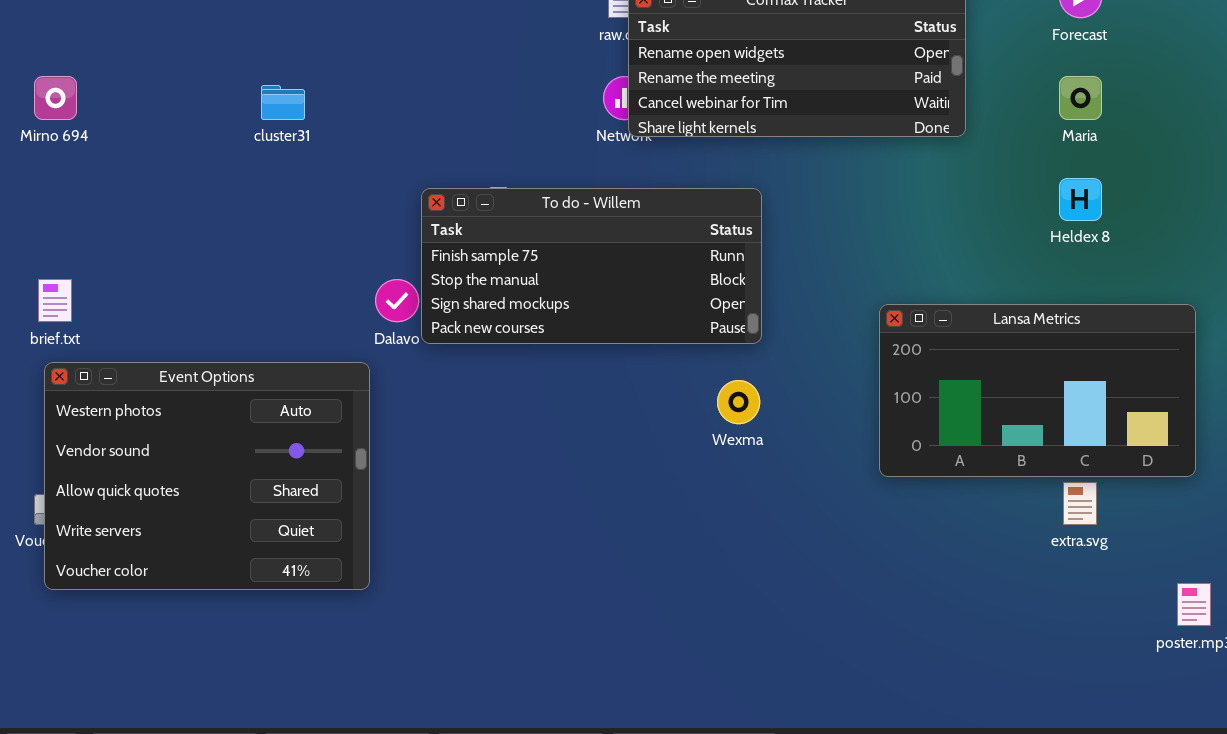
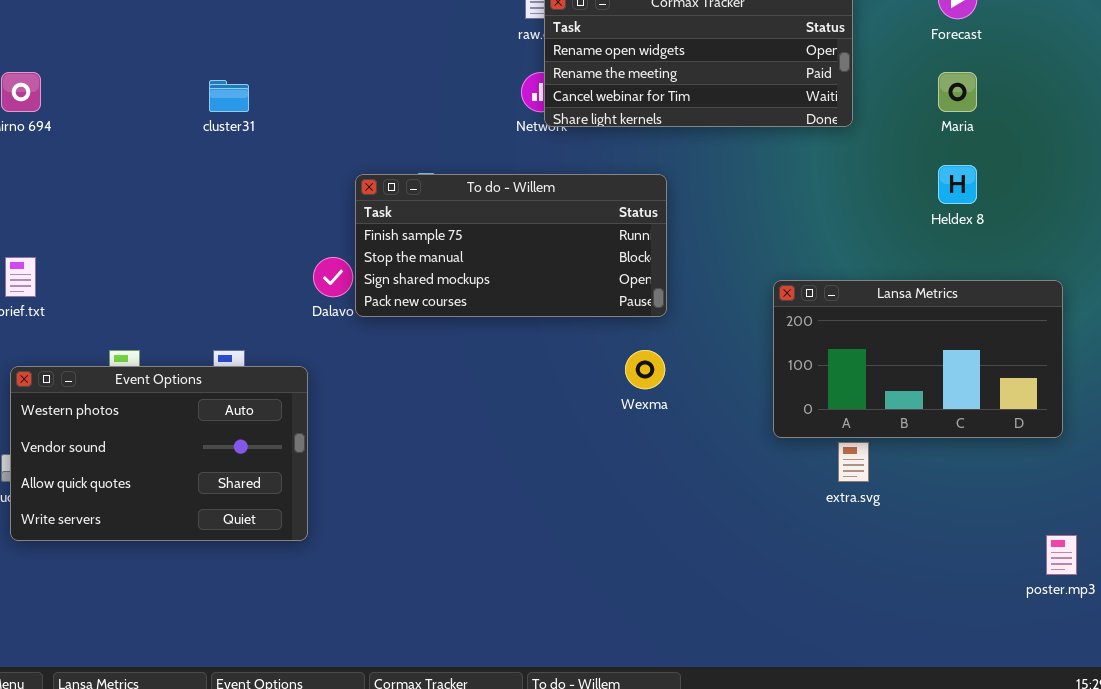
Event Options: [44,362,370,590] -> [10,366,308,541], resized
extra.svg: [1063,482,1097,525] -> [838,442,869,482], moved

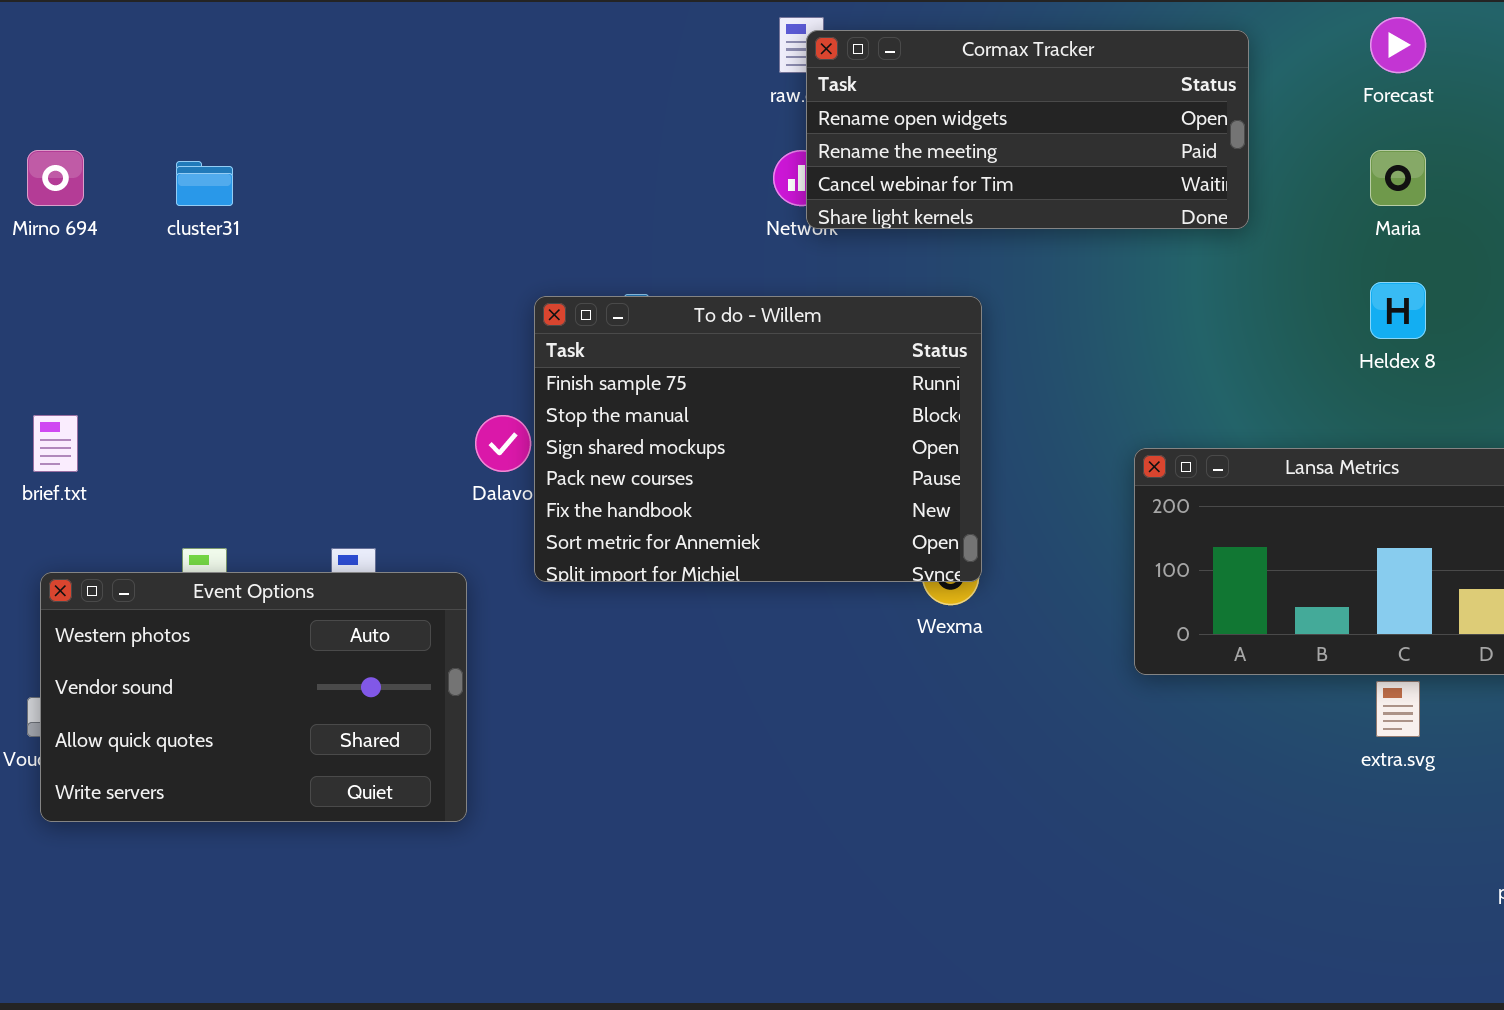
cluster31: [209,80,249,112] -> [176,161,233,206], moved
To do - Willem: [355,174,667,317] -> [534,296,982,582], resized
extra.svg: [838,442,869,482] -> [1376,681,1420,737], moved

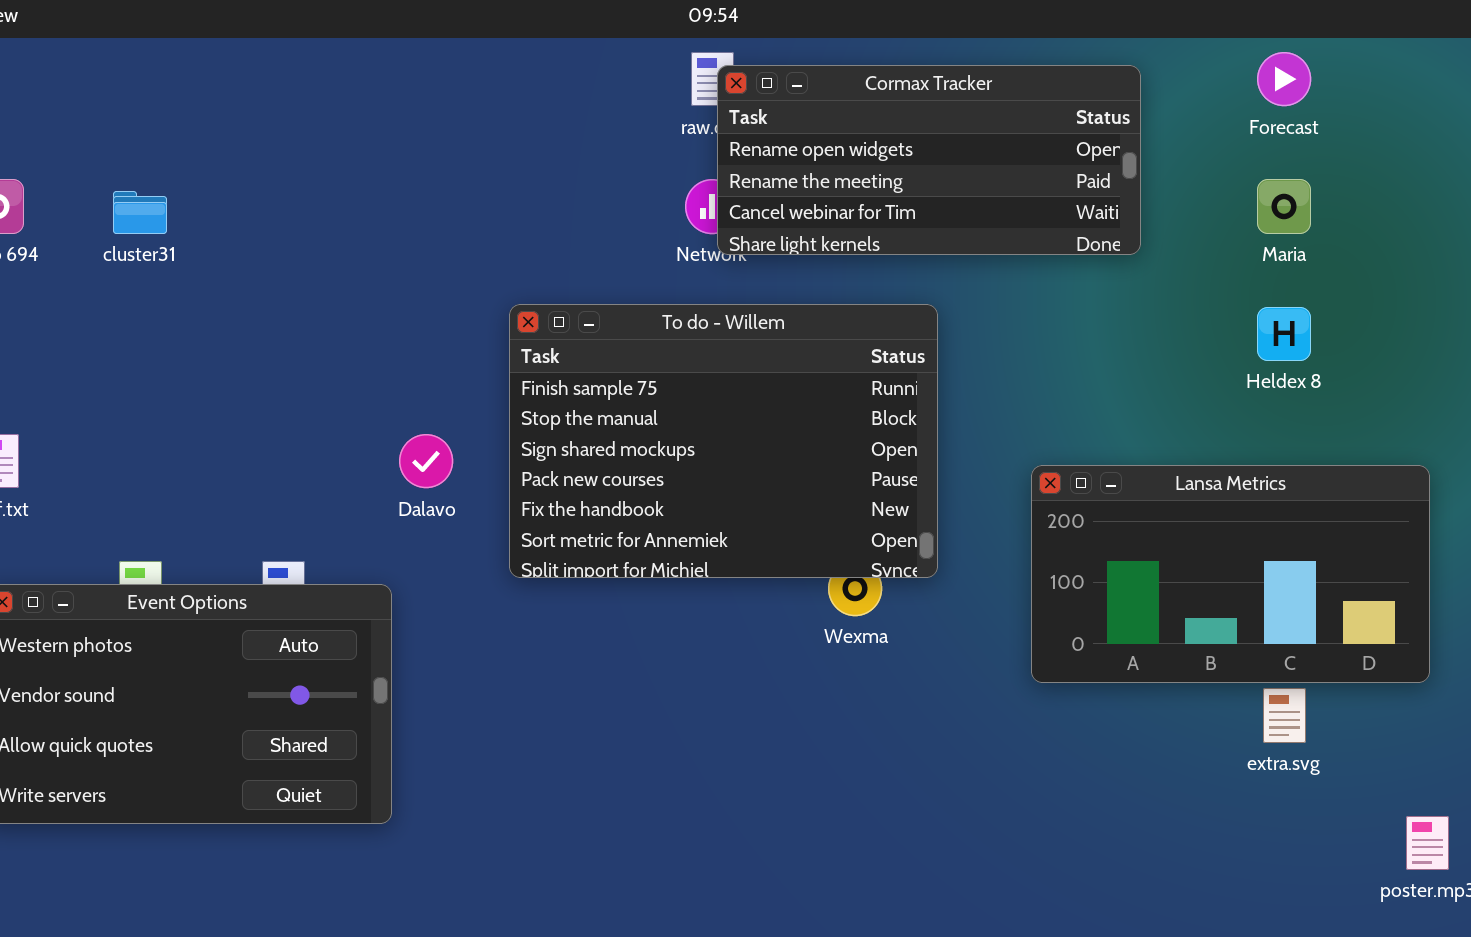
To do - Willem: [534,296,982,582] -> [509,304,938,578], moved

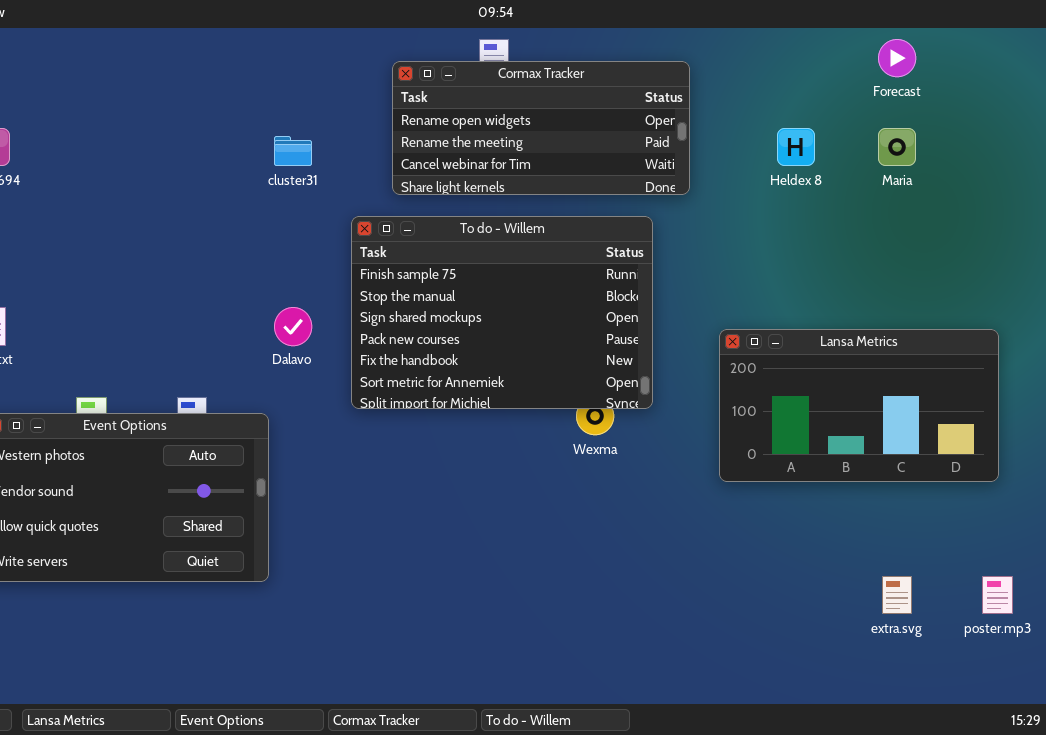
Cormax Tracker: [717,65,1141,255] -> [392,61,690,195], moved
cluster31: [113,191,167,234] -> [274,136,312,166], moved
Heldex 8: [1257,307,1311,361] -> [777,128,815,166], moved
extra.svg: [1263,688,1306,743] -> [882,576,912,614], moved

